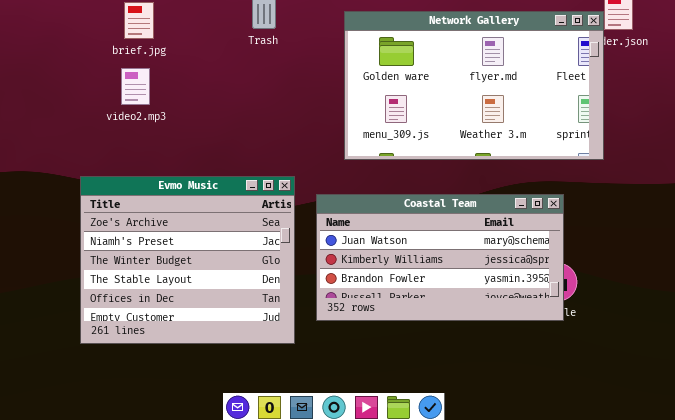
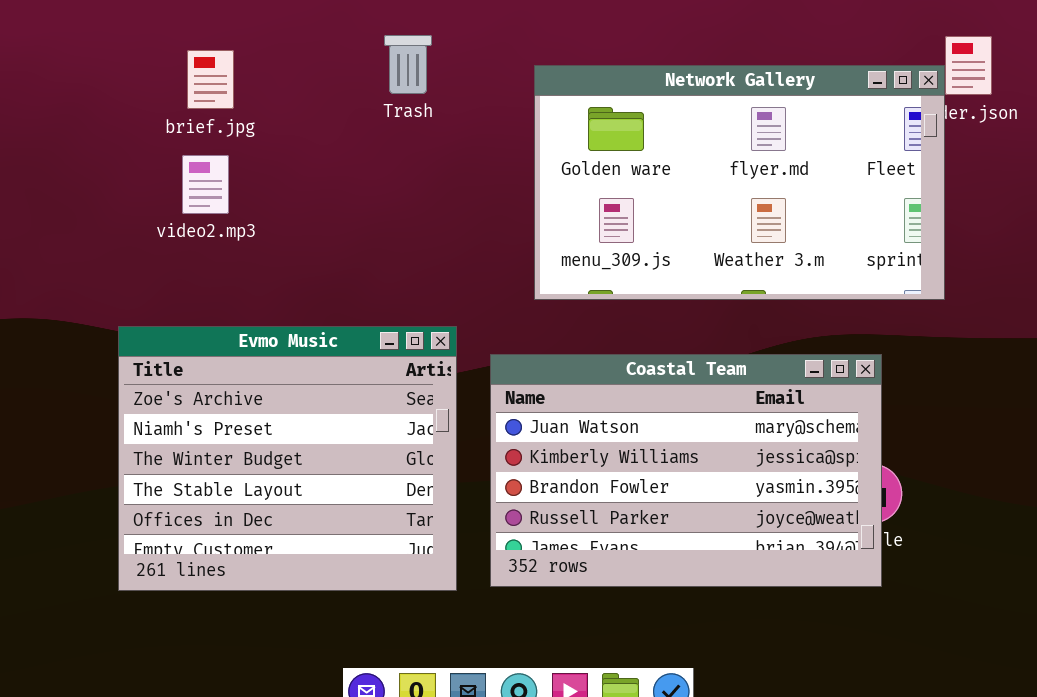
Coastal Team: [316,194,564,321] -> [490,354,882,587], resized

